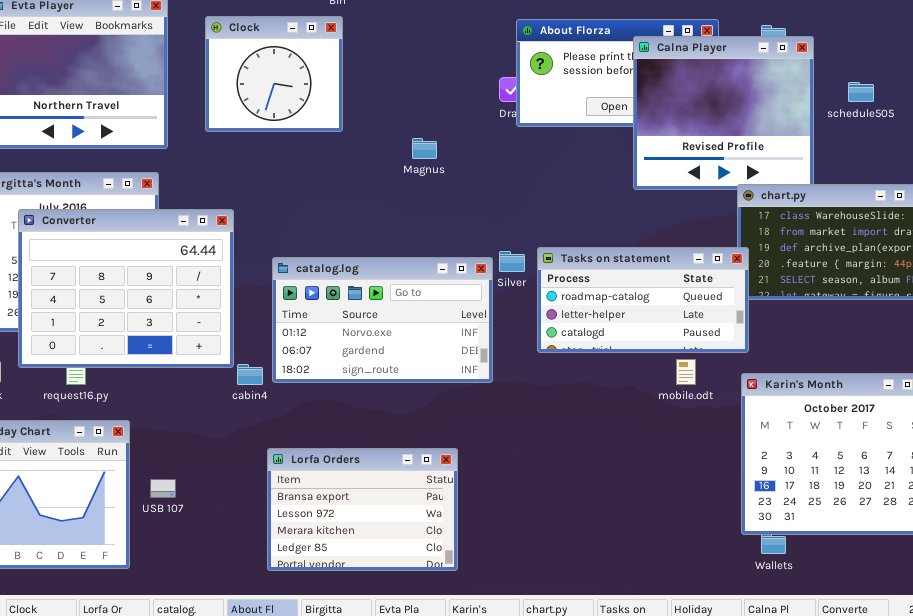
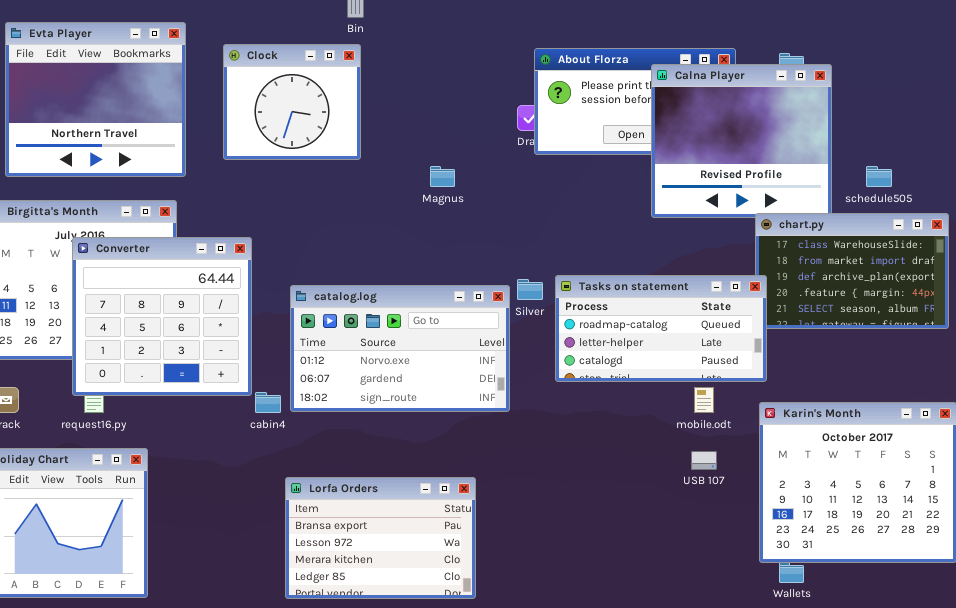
schedule505: [848,82,874,102] -> [866,166,892,187], moved
Converter: [18,209,234,368] -> [72,237,252,396], resized
USB 107: [150,479,176,498] -> [691,451,717,470], moved

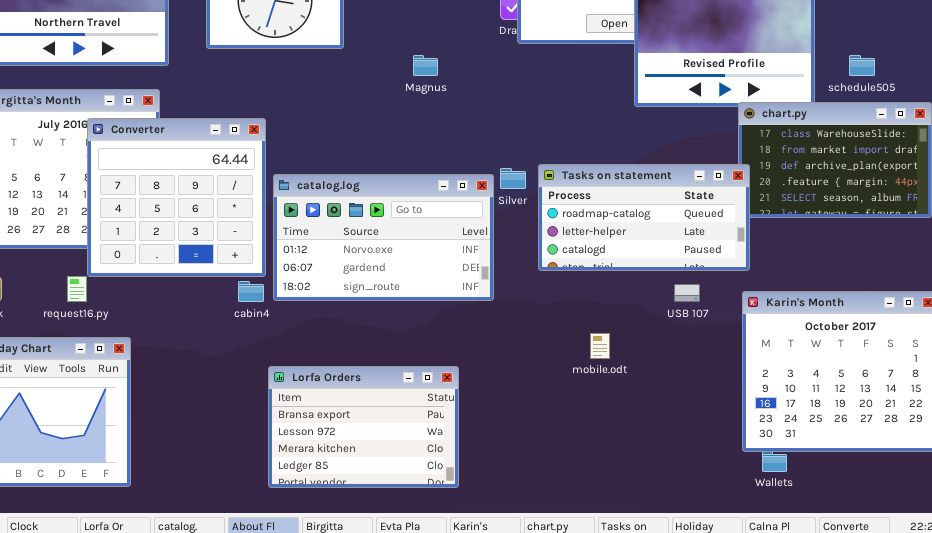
Converter: [72,237,252,396] -> [87,118,266,277], moved
mobile.odt: [694,387,714,413] -> [590,333,610,359], moved
USB 107: [691,451,717,470] -> [674,284,700,302], moved

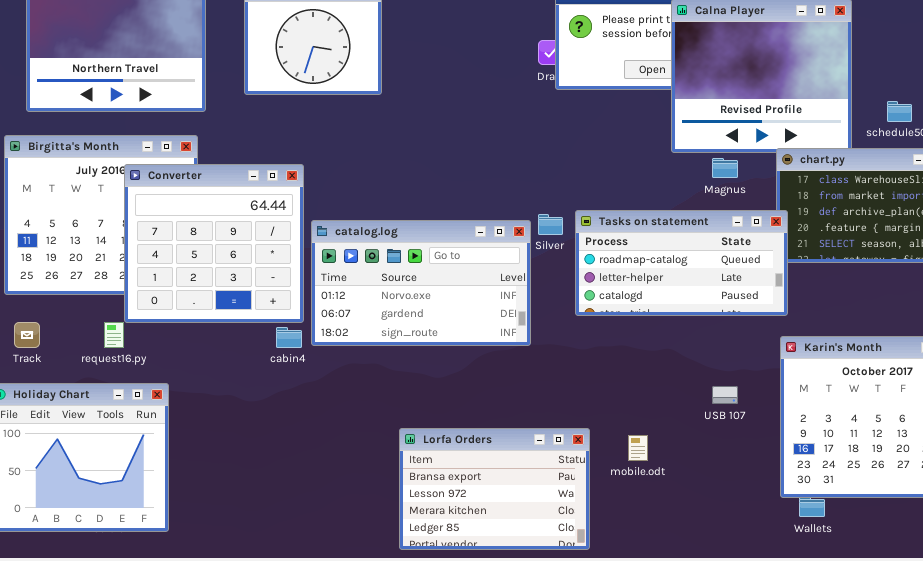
Magnus: [413,55,438,76] -> [712,158,738,178], moved
USB 107: [674,284,700,302] -> [712,386,738,404], moved
mobile.odt: [590,333,610,359] -> [628,435,648,461], moved
Lorfa Orders: [268,366,459,488] -> [399,428,590,550], moved

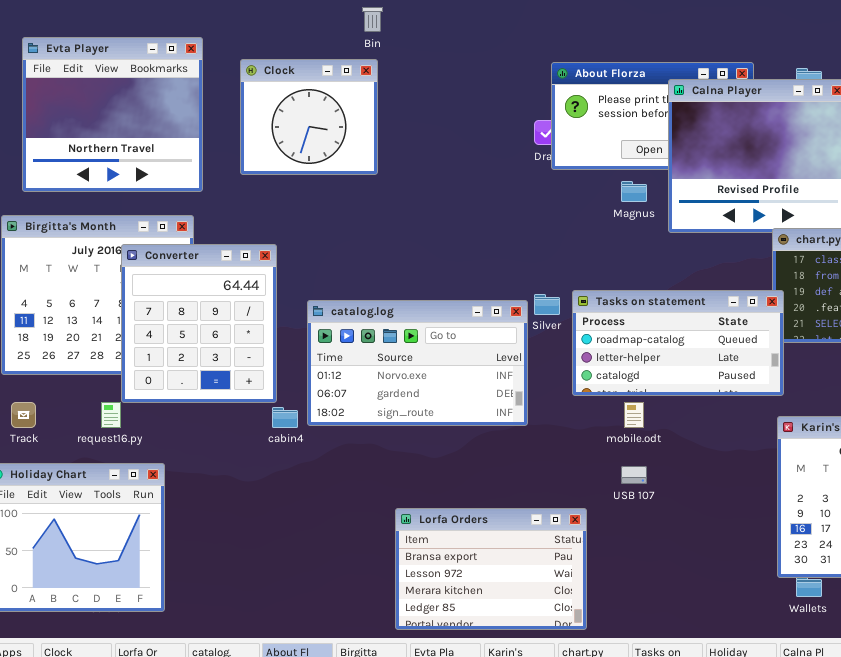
Magnus: [712,158,738,178] -> [621,181,647,202], moved
Converter: [124,164,304,323] -> [121,244,277,403], resized
USB 107: [712,386,738,404] -> [621,466,647,484], moved
mobile.odt: [628,435,648,461] -> [624,402,644,428], moved

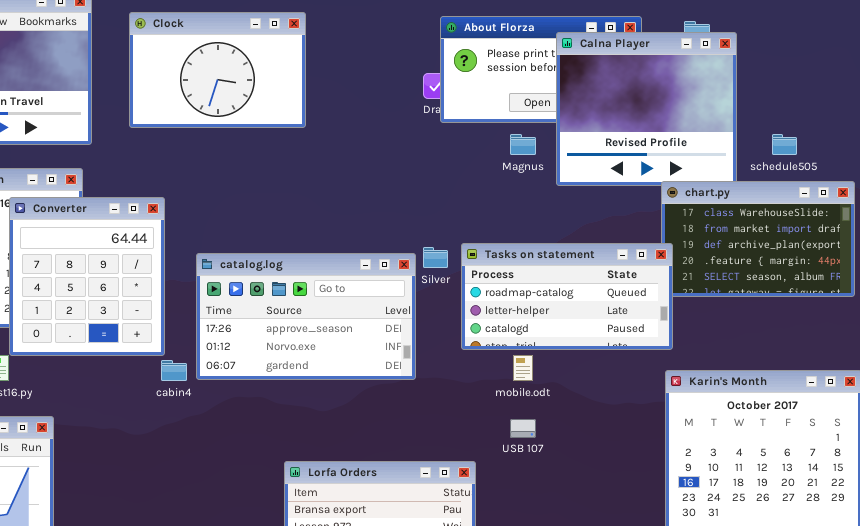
Clock: [240,59,378,175] -> [129,12,306,128], resized
catalog.log: [307,300,528,426] -> [196,253,416,380], scrolled up 1 row

